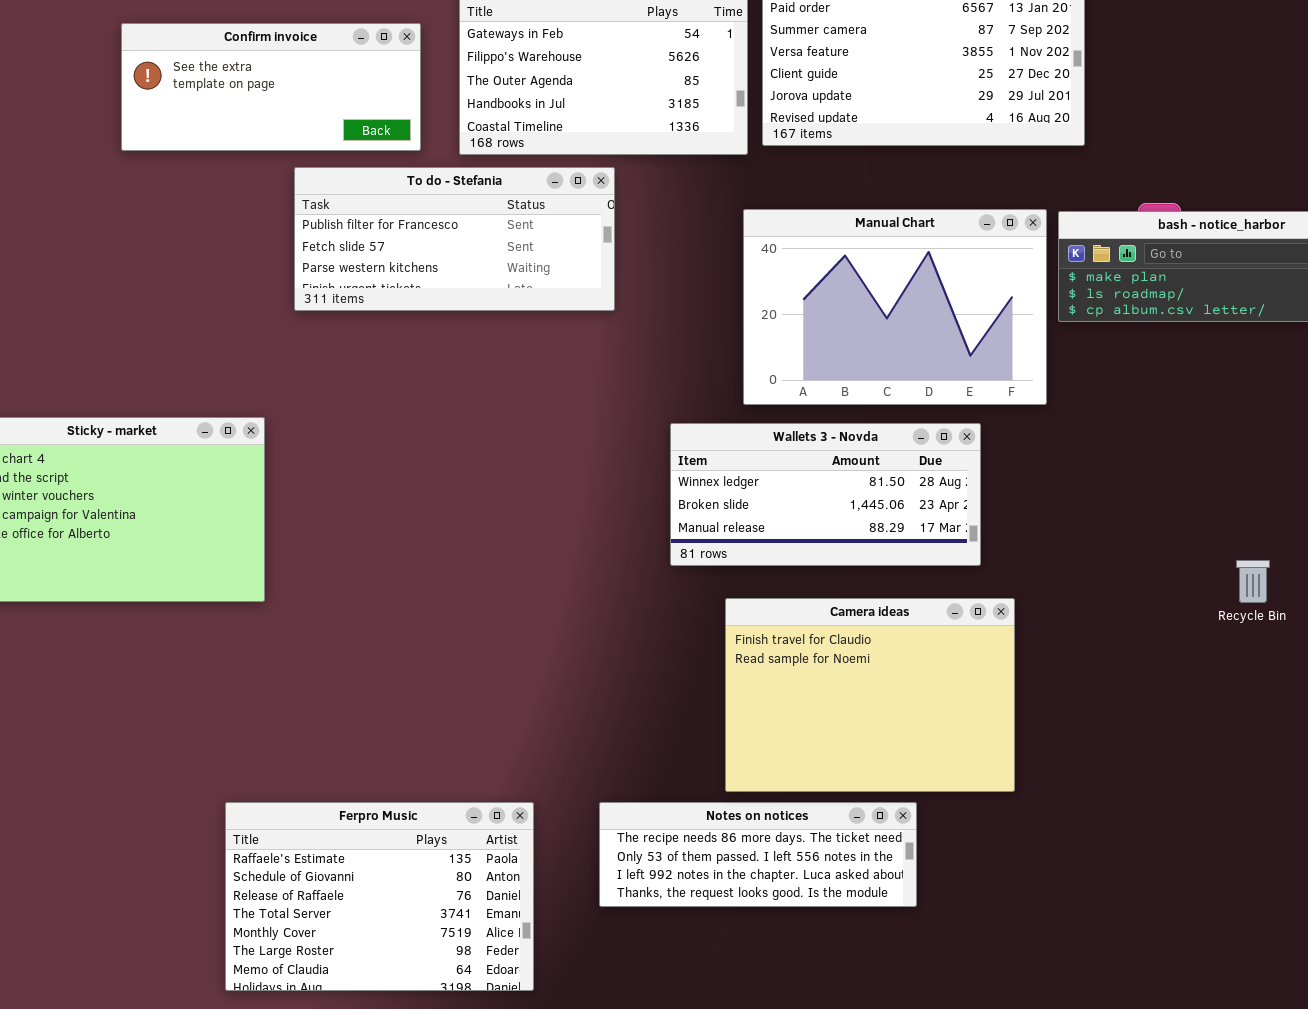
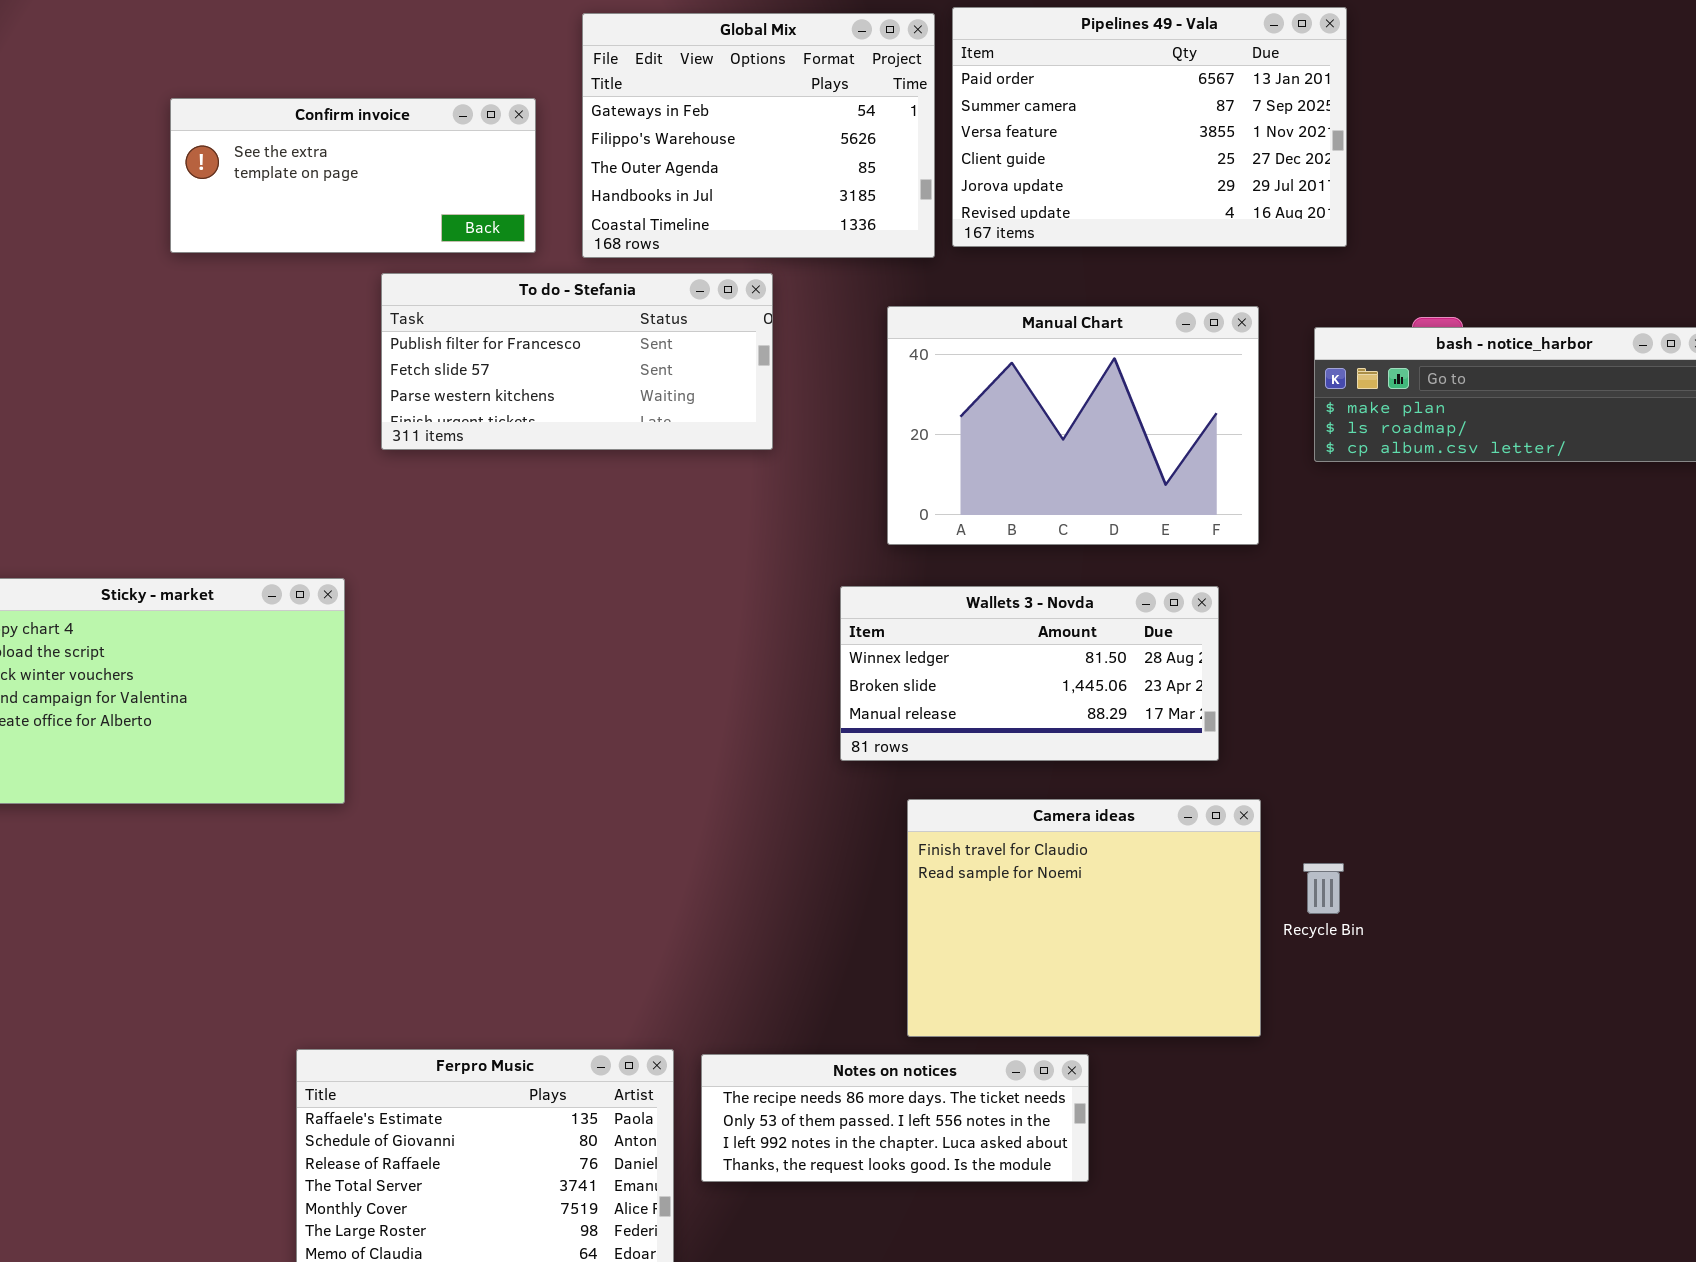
Manual Chart: [743,209,1047,405] -> [887,306,1259,545], moved
Recycle Bin: [1236,560,1270,603] -> [1303,863,1344,914], moved
Notes on notices: [599,802,917,907] -> [701,1054,1089,1182], moved

